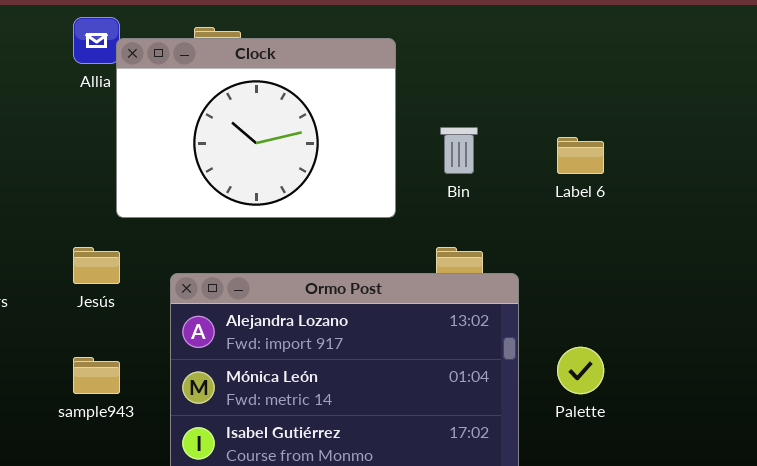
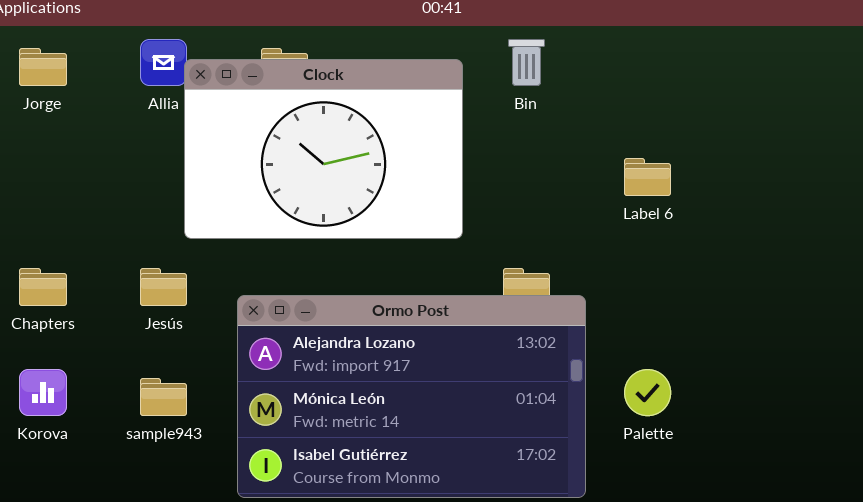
Bin: [440,127,478,174] -> [508,39,545,86], moved

